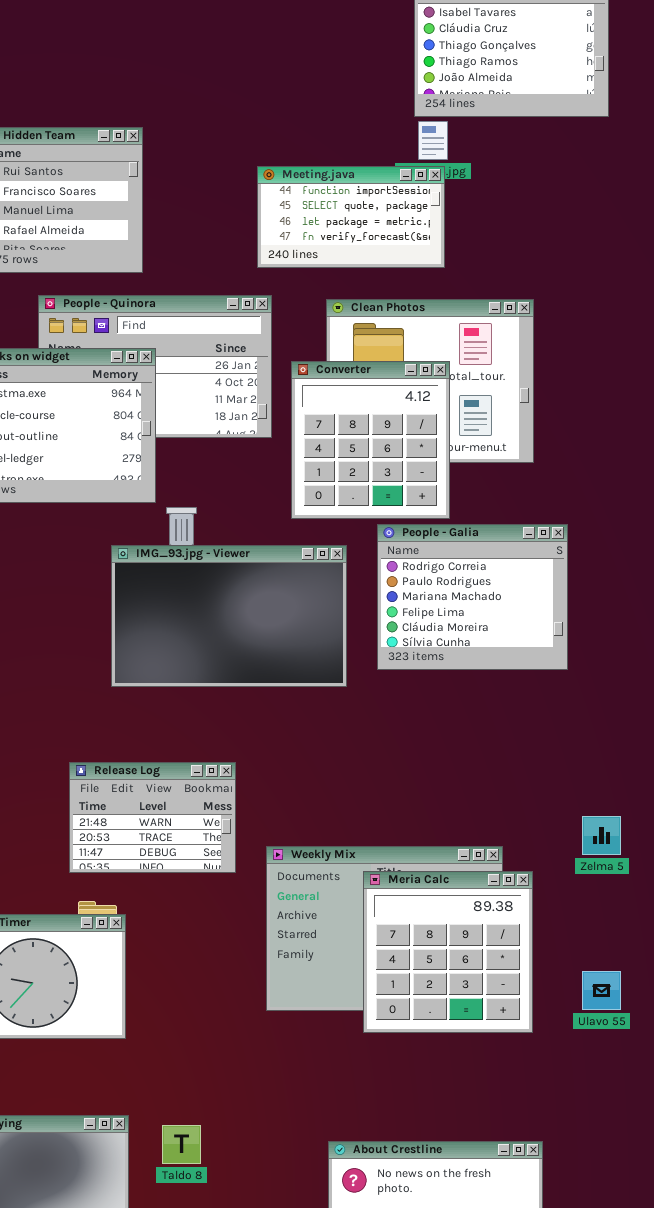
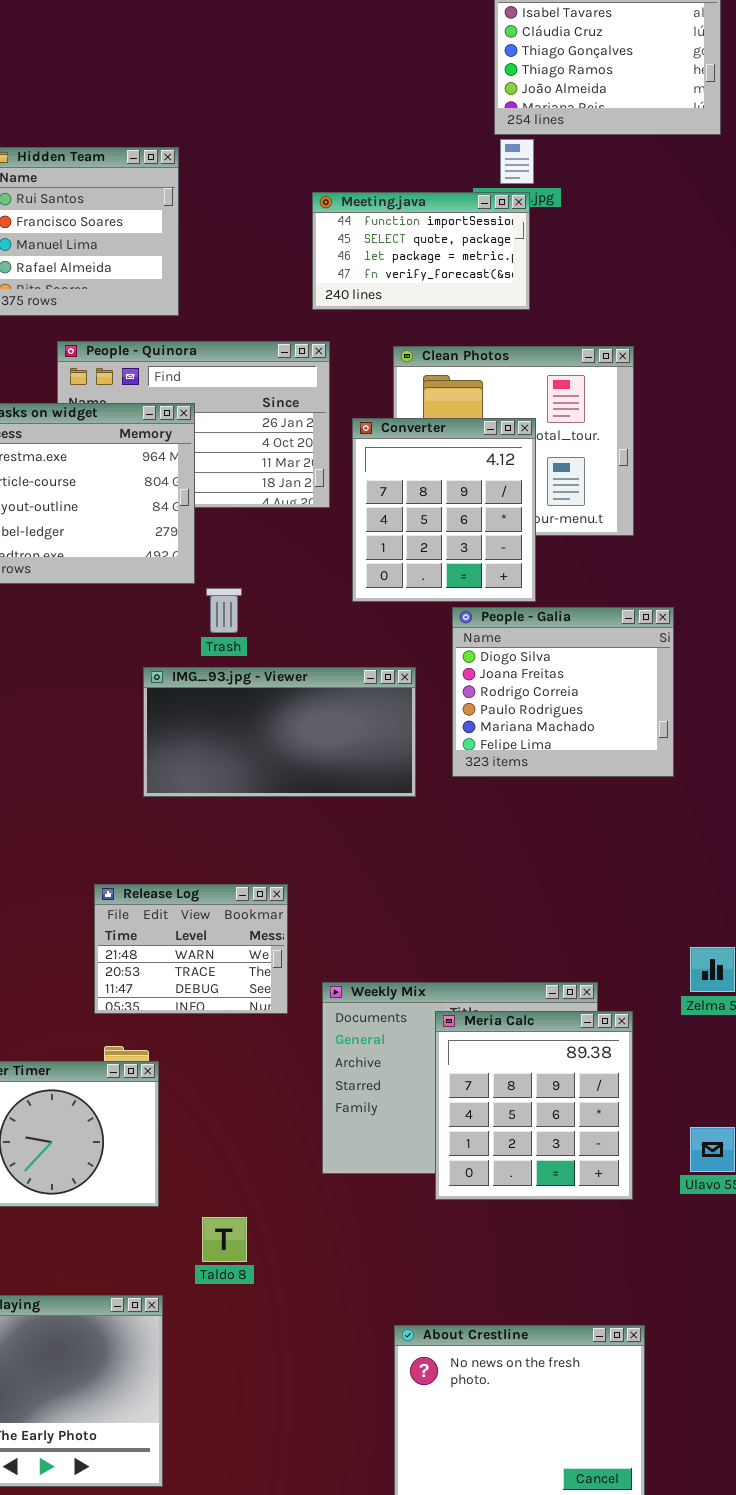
People - Galia: [377,524,568,670] -> [452,607,674,777], scrolled up 2 rows
IMG_93.jpg - Viewer: [111,545,347,687] -> [143,667,416,797], resized
Taldo 8: [162,1125,201,1164] -> [202,1217,247,1262], moved

